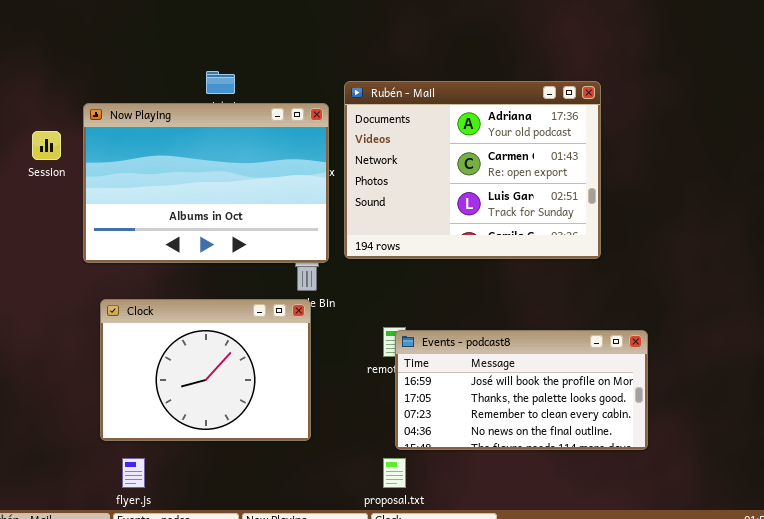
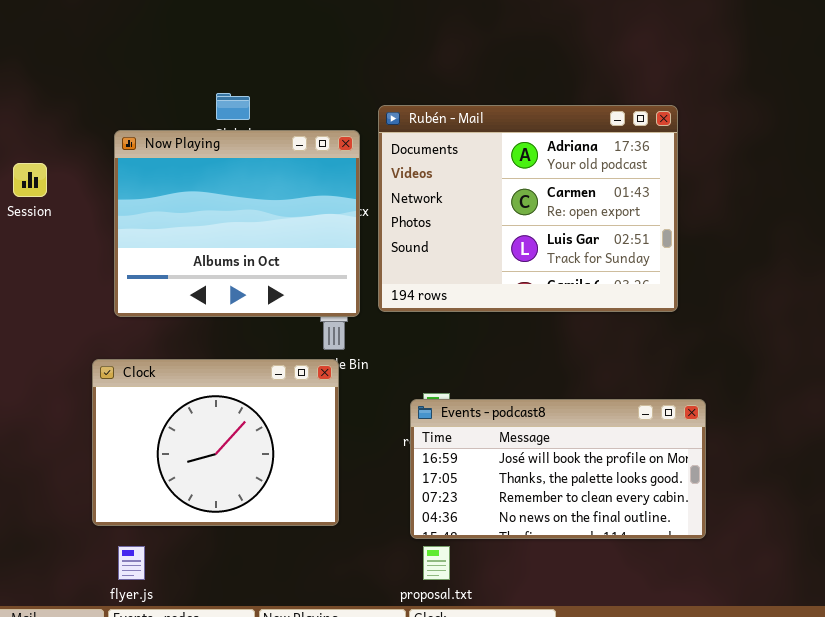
Now Playing: [83,103,329,263] -> [114,130,360,317], resized
Events - podcast8: [395,330,648,450] -> [410,399,706,539], moved

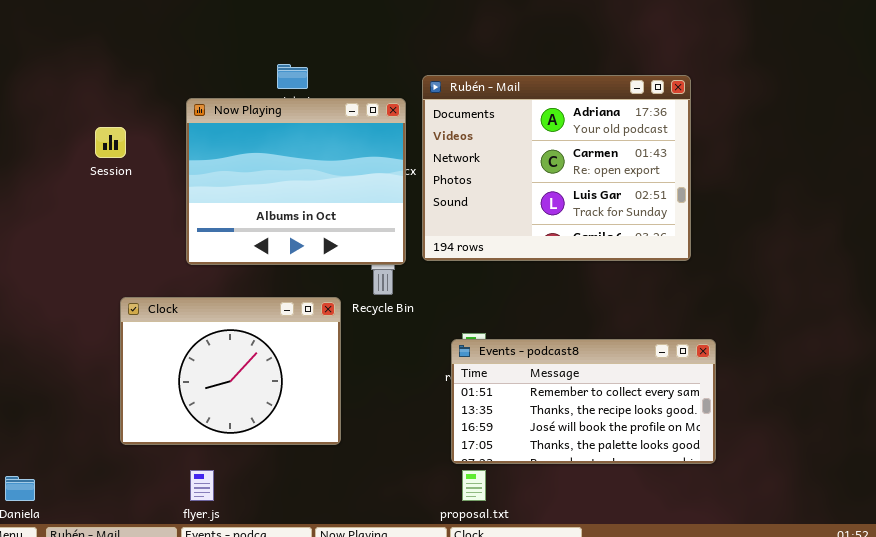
Clock: [92,359,339,526] -> [120,297,341,445], moved
Events - podcast8: [410,399,706,539] -> [451,339,716,464], scrolled up 2 rows

